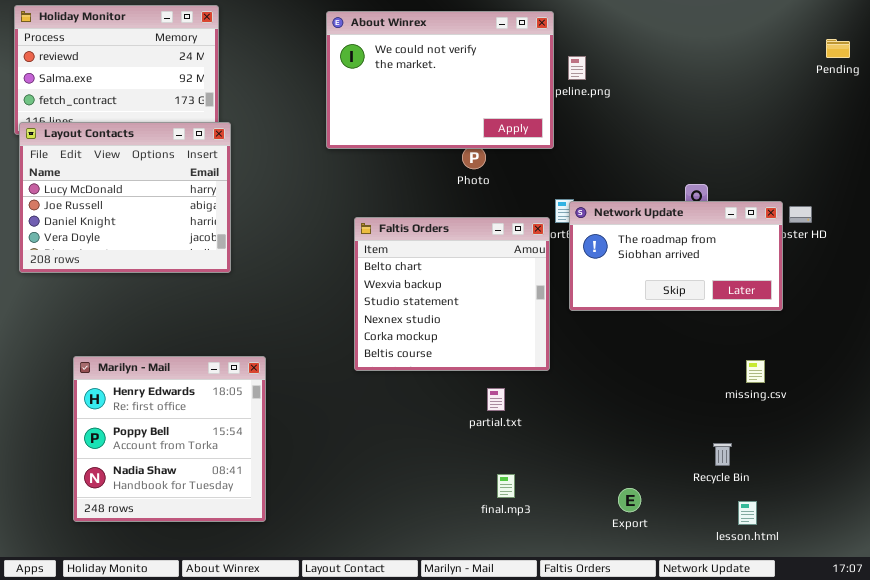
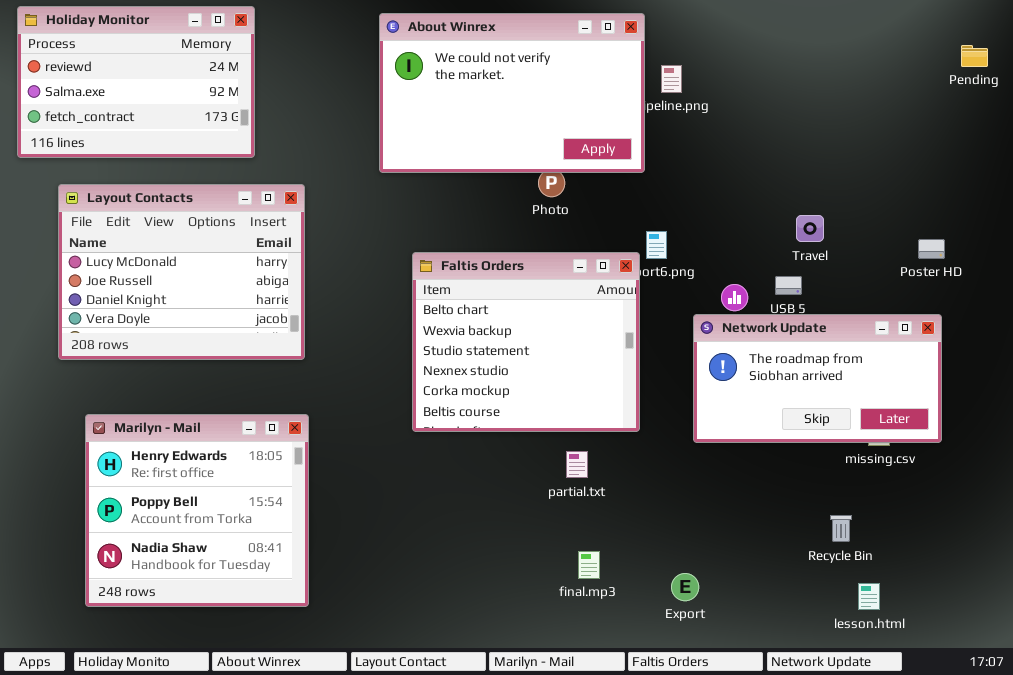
Layout Contacts: [19,122,231,273] -> [58,184,305,360], moved
Network Update: [569,201,783,311] -> [693,314,942,443], moved
Export: [618,488,641,512] -> [671,573,699,601], moved

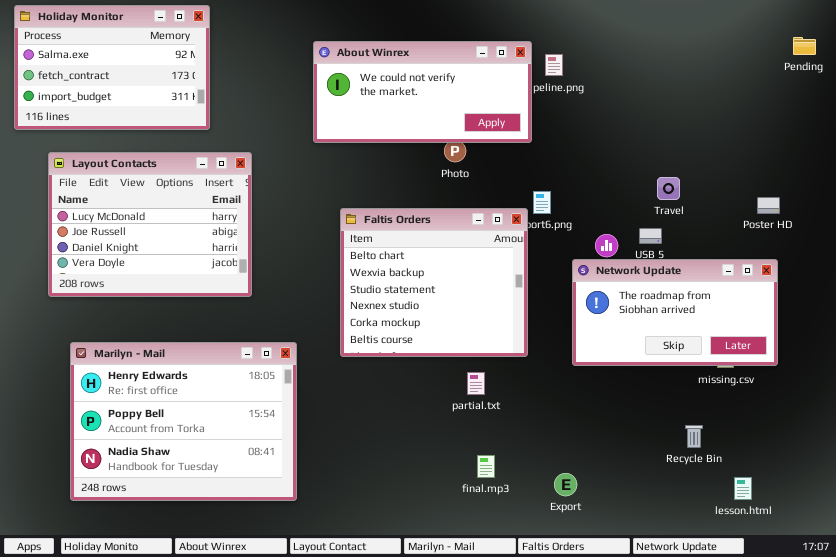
Holiday Monitor: [17,6,255,158] -> [14,5,210,130], scrolled down 1 row
About Winrex: [379,13,645,173] -> [313,41,532,143], resized
Marilyn - Mail: [85,414,309,607] -> [70,342,297,501], resized
lesson.html: [858,583,880,610] -> [734,477,752,500], moved

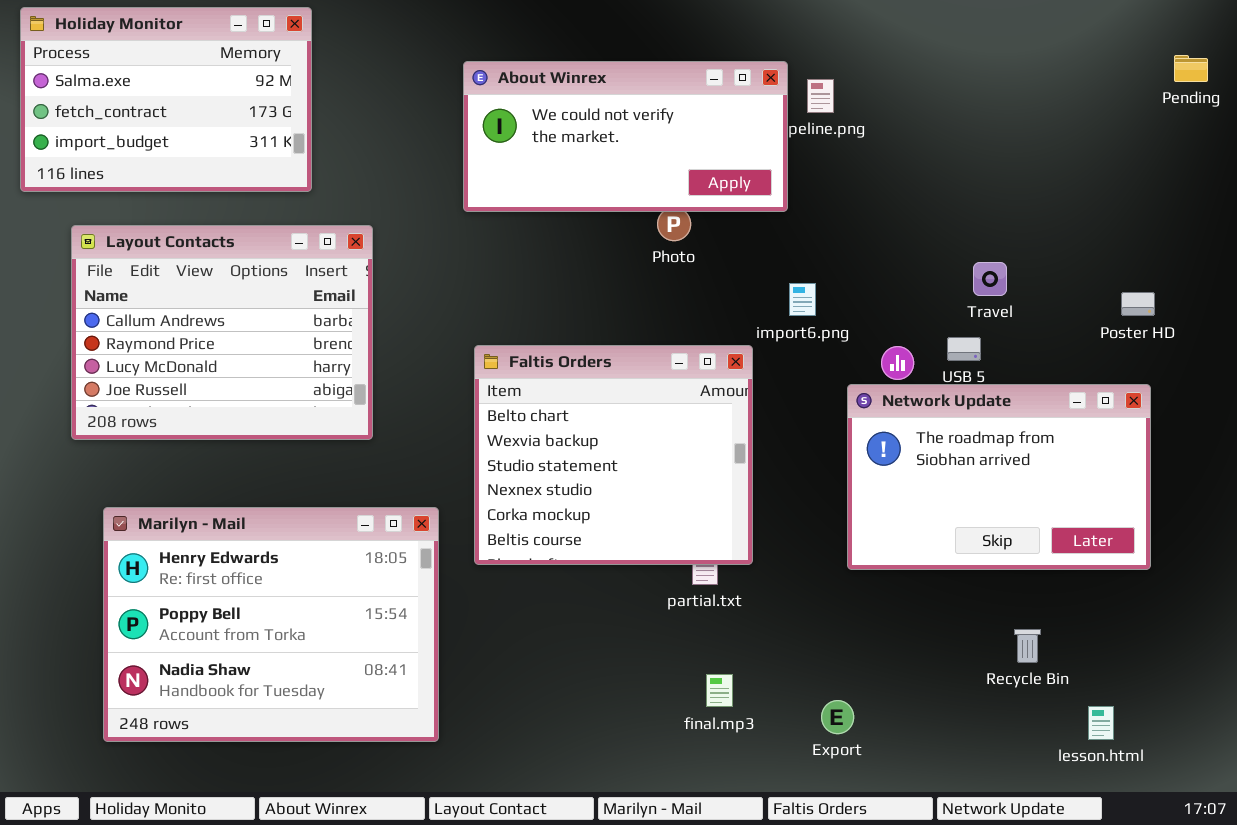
Layout Contacts: [48,152,252,297] -> [71,225,373,440], scrolled up 2 rows
Faltis Orders: [340,208,528,357] -> [474,345,753,565], moved
Network Update: [572,259,778,366] -> [847,384,1151,570], resized

